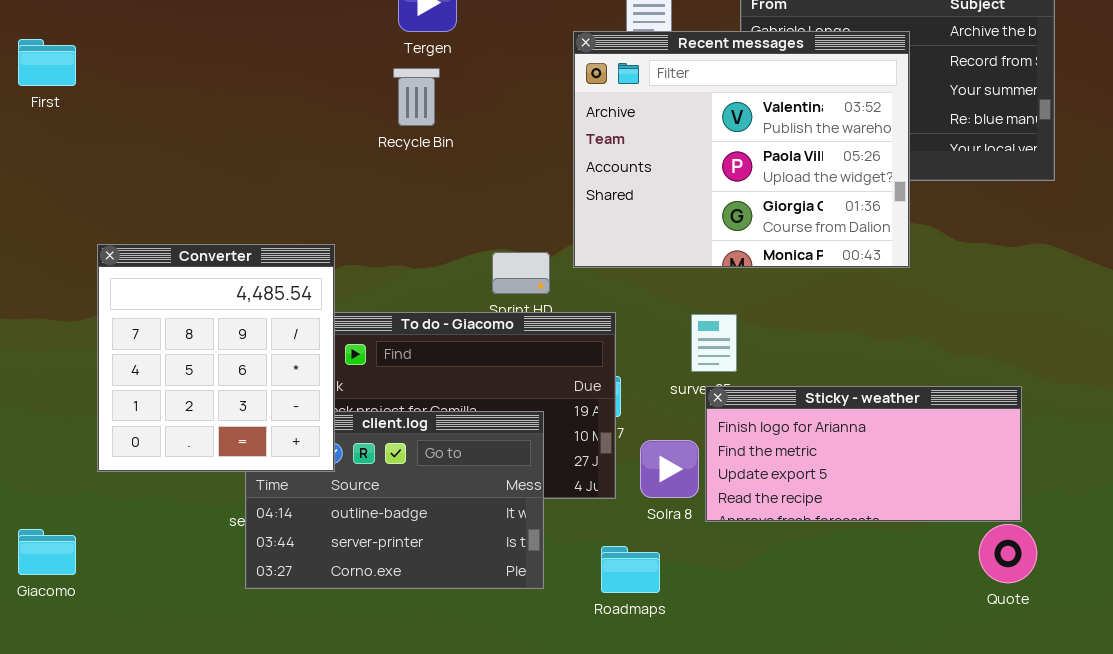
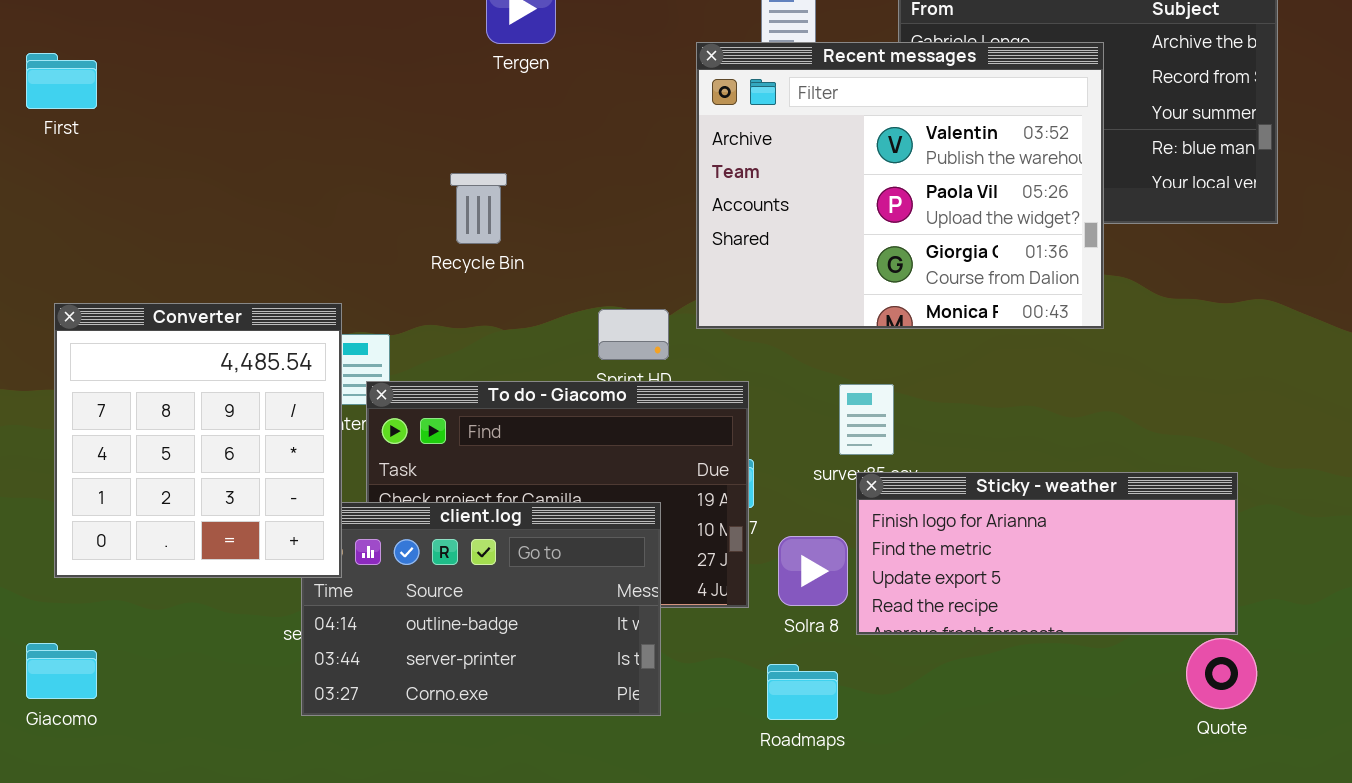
Recycle Bin: [393,68,440,126] -> [450,173,507,244], moved
Converter: [97,244,335,472] -> [54,303,342,578], moved
Roadmaps: [601,546,660,593] -> [767,664,838,720], moved

